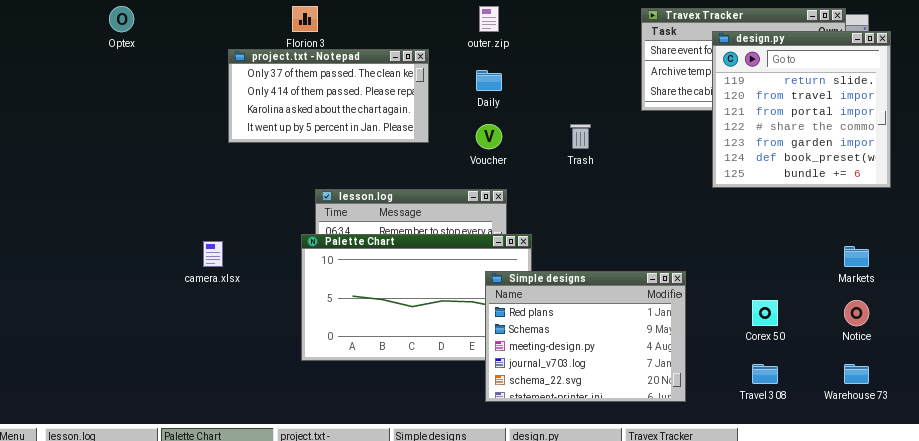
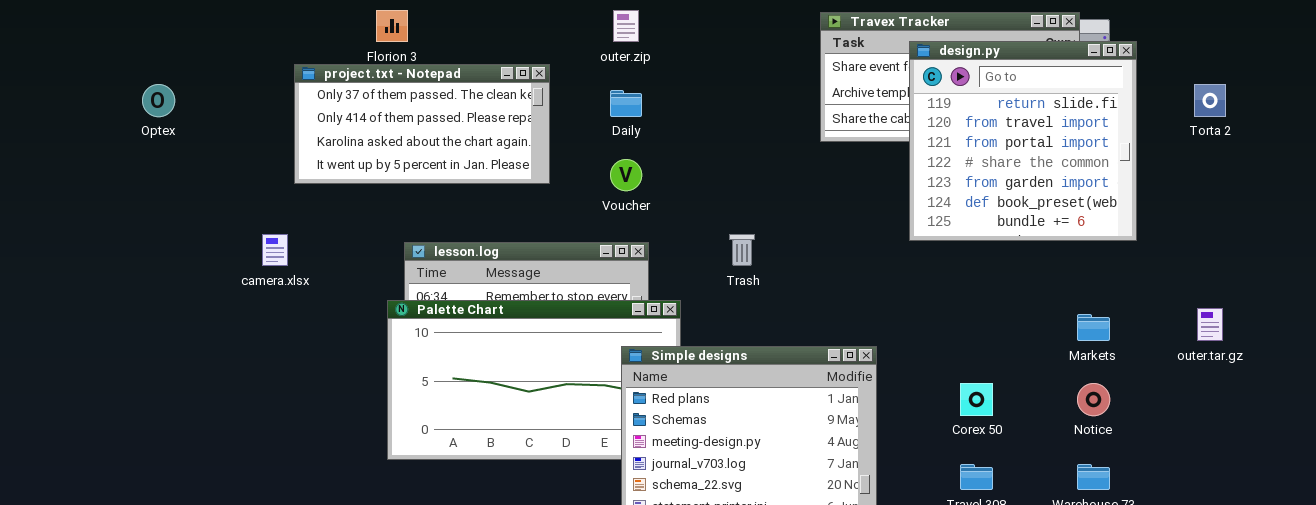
Optex: [109,6,134,32] -> [142,84,175,117], moved
Trash: [570,124,591,149] -> [729,234,755,266], moved
camera.xlsx: [203,241,223,267] -> [262,234,288,266], moved

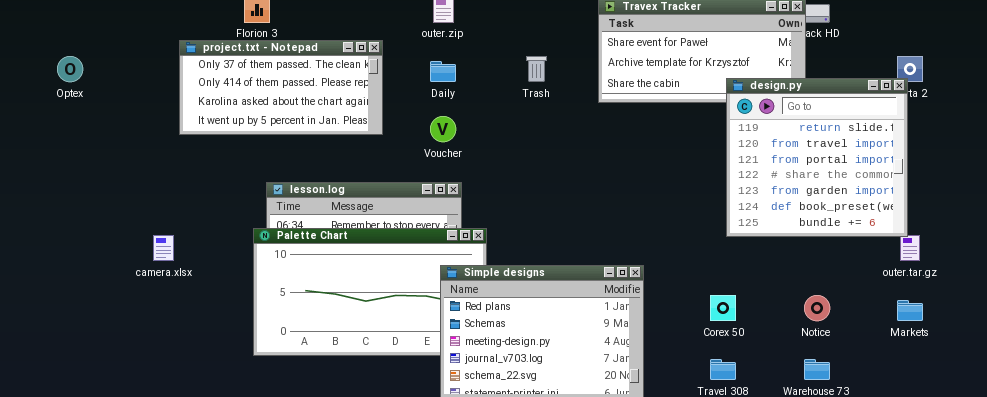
design.py: [909,41,1137,241] -> [726,78,908,237], moved
camera.xlsx: [262,234,288,266] -> [153,235,174,261], moved
Trash: [729,234,755,266] -> [526,56,547,82], moved
Markets: [1077,314,1110,341] -> [897,300,923,321], moved

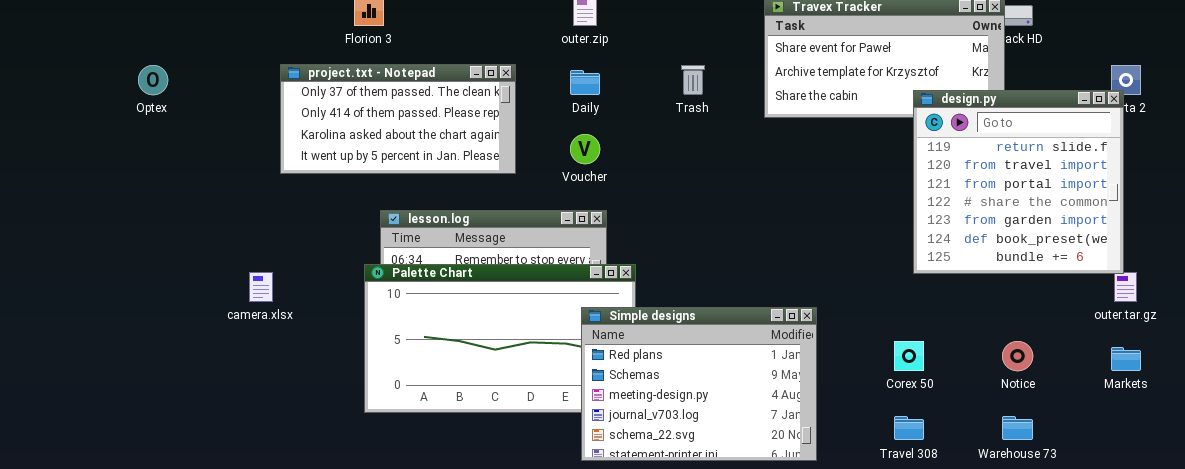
project.txt - Notepad: [179,40,383,135] -> [280,64,516,174], moved

